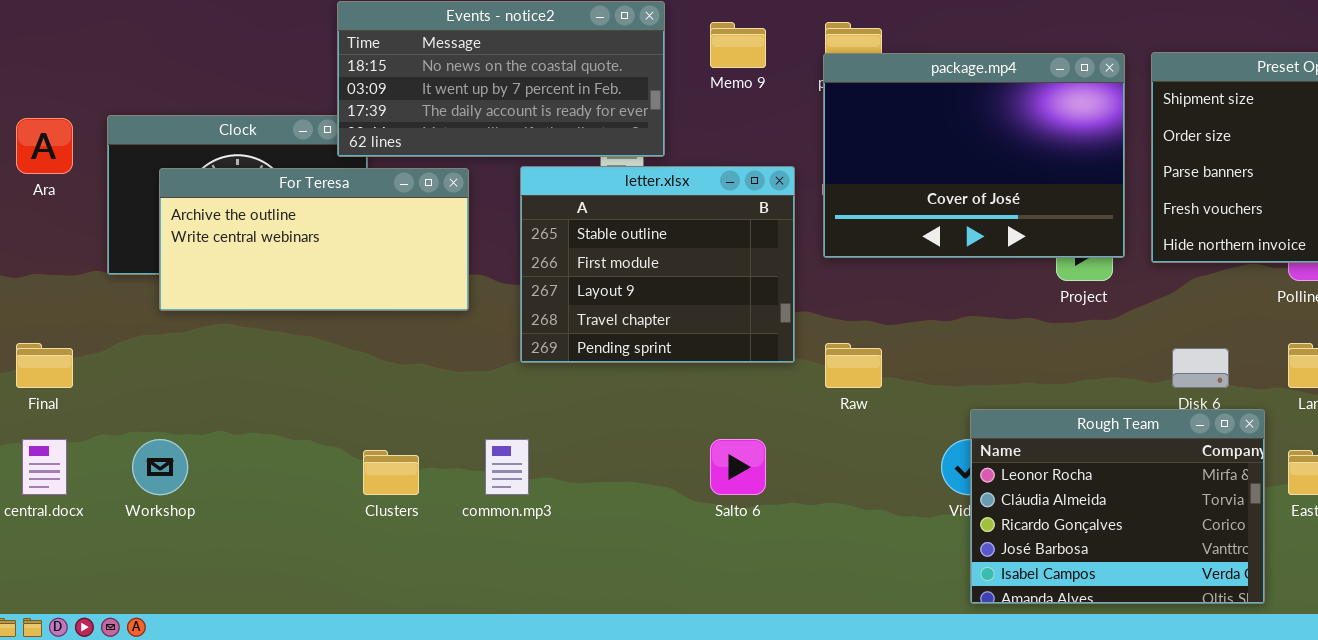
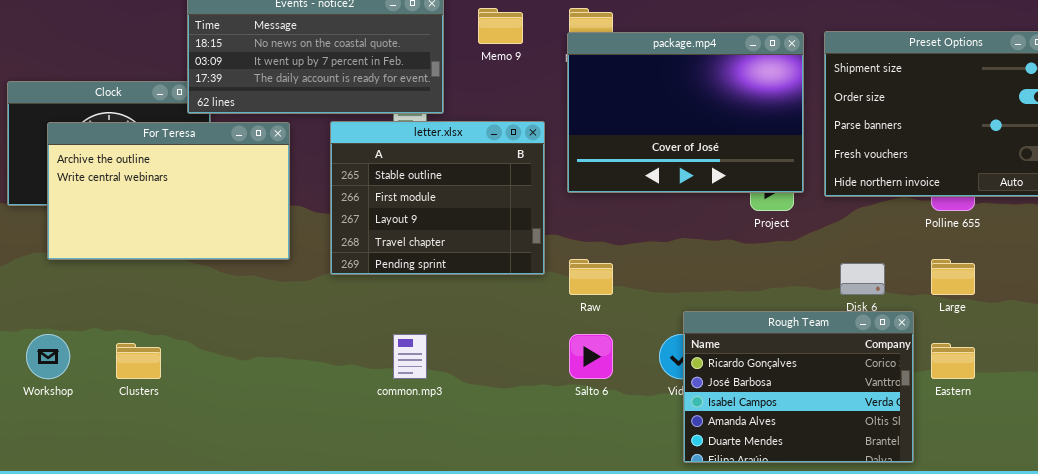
For Teresa: [159,168,469,311] -> [47,122,290,260], resized
Rough Team: [970,409,1265,604] -> [683,311,914,463], scrolled down 2 rows
common.mp3: [485,439,529,495] -> [393,334,427,379], moved
Salto 6: [710,439,766,495] -> [569,334,613,379], moved
Clusters: [363,450,419,495] -> [116,343,161,379], moved

